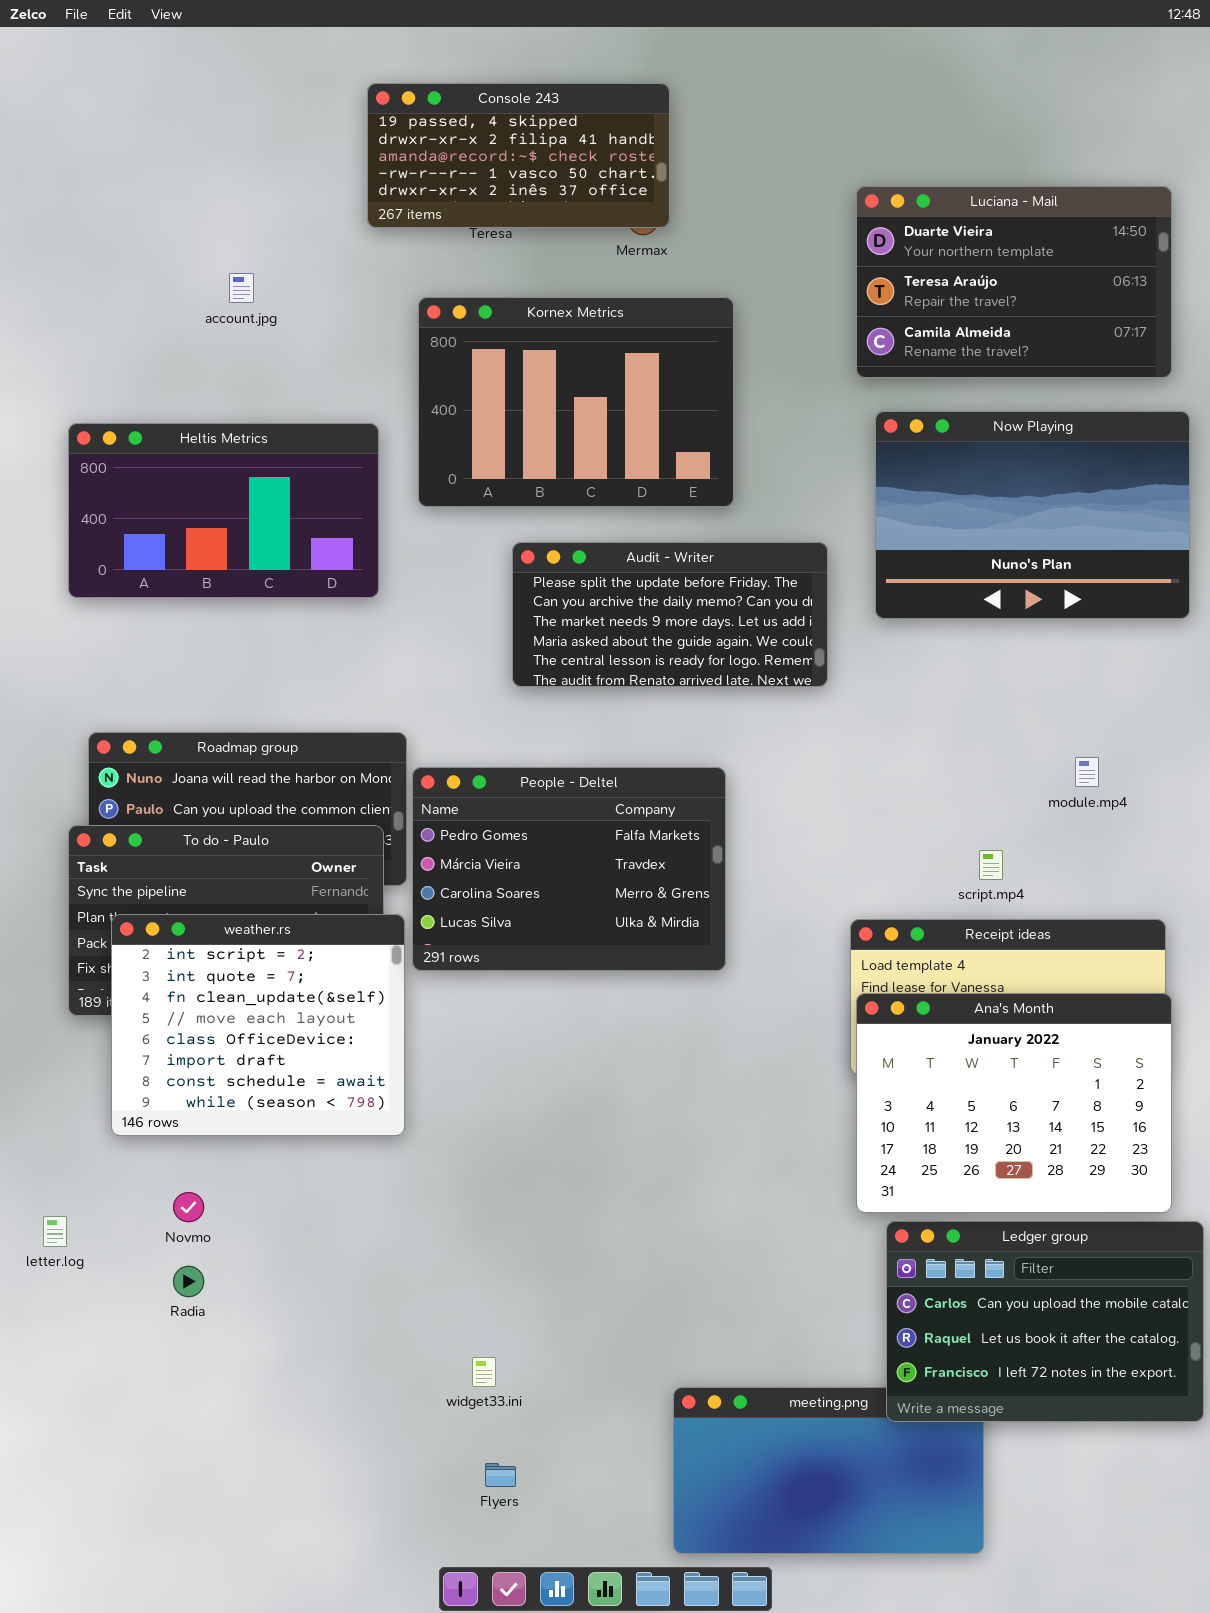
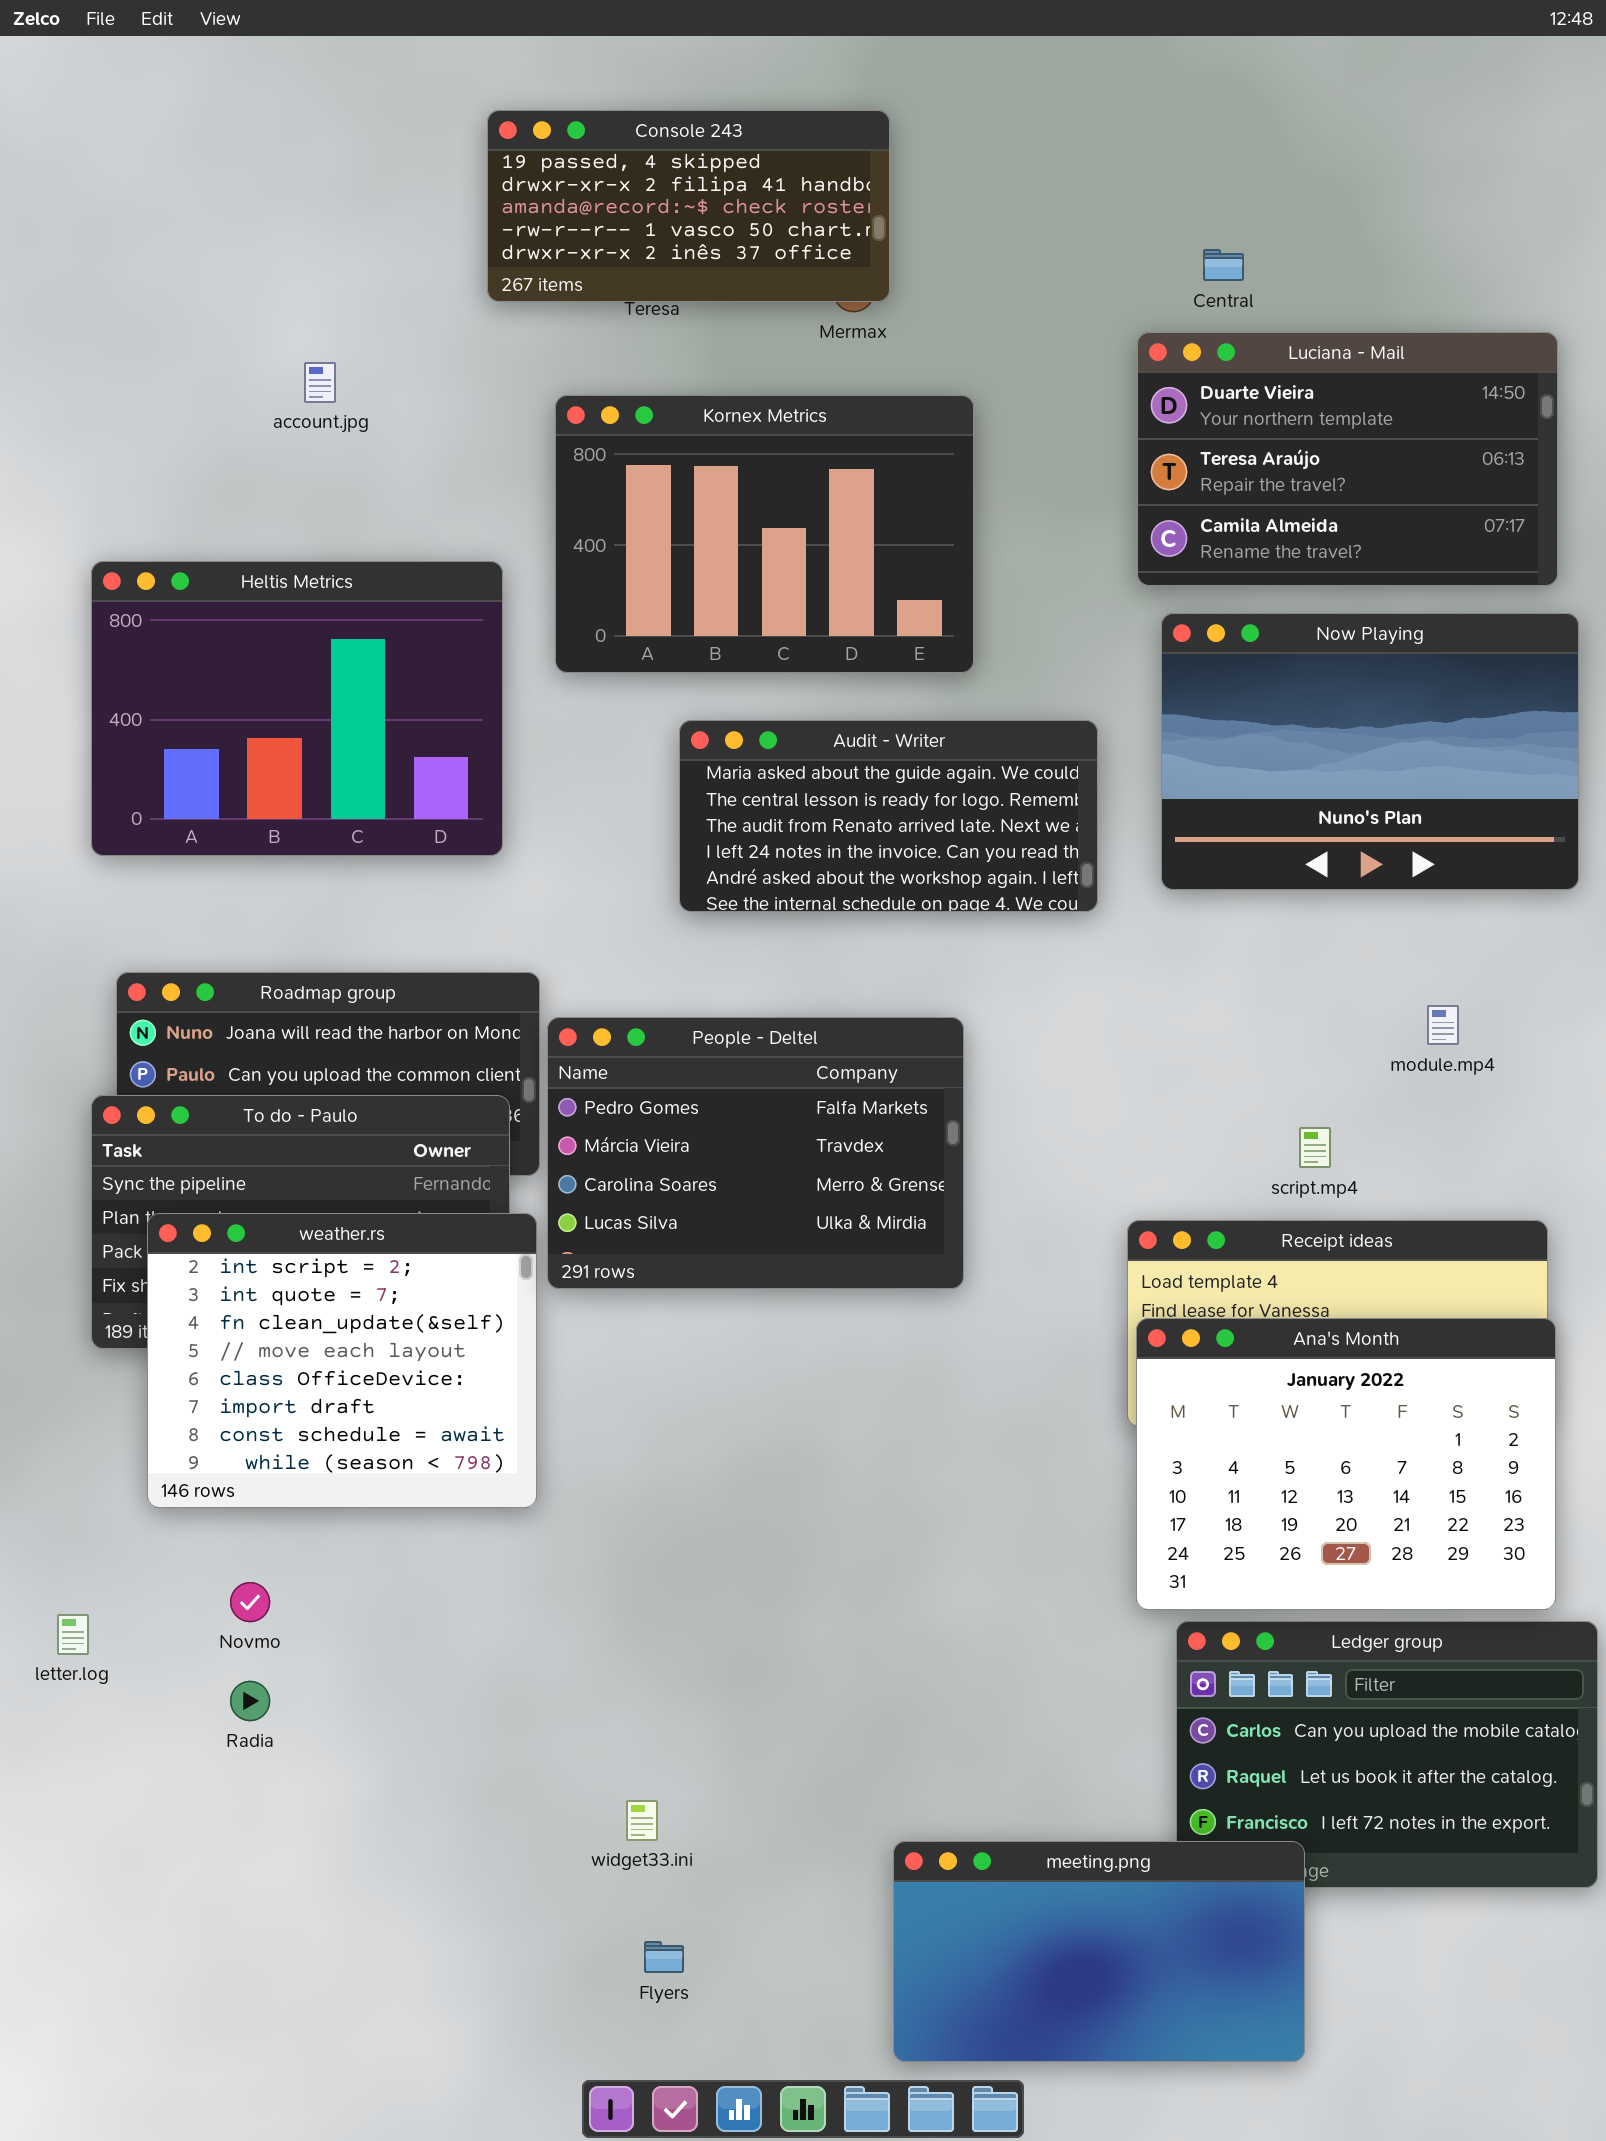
Luciana - Mail: [856,186,1172,378] -> [1137,332,1558,586], moved
Now Playing: [875,411,1190,619] -> [1161,613,1579,890], moved
Heltis Metrics: [68,423,379,598] -> [91,561,503,856], resized
Audit - Writer: [512,542,828,687] -> [679,720,1098,912], scrolled down 3 rows
meeting.png: [673,1387,984,1554] -> [893,1841,1305,2062], raised

